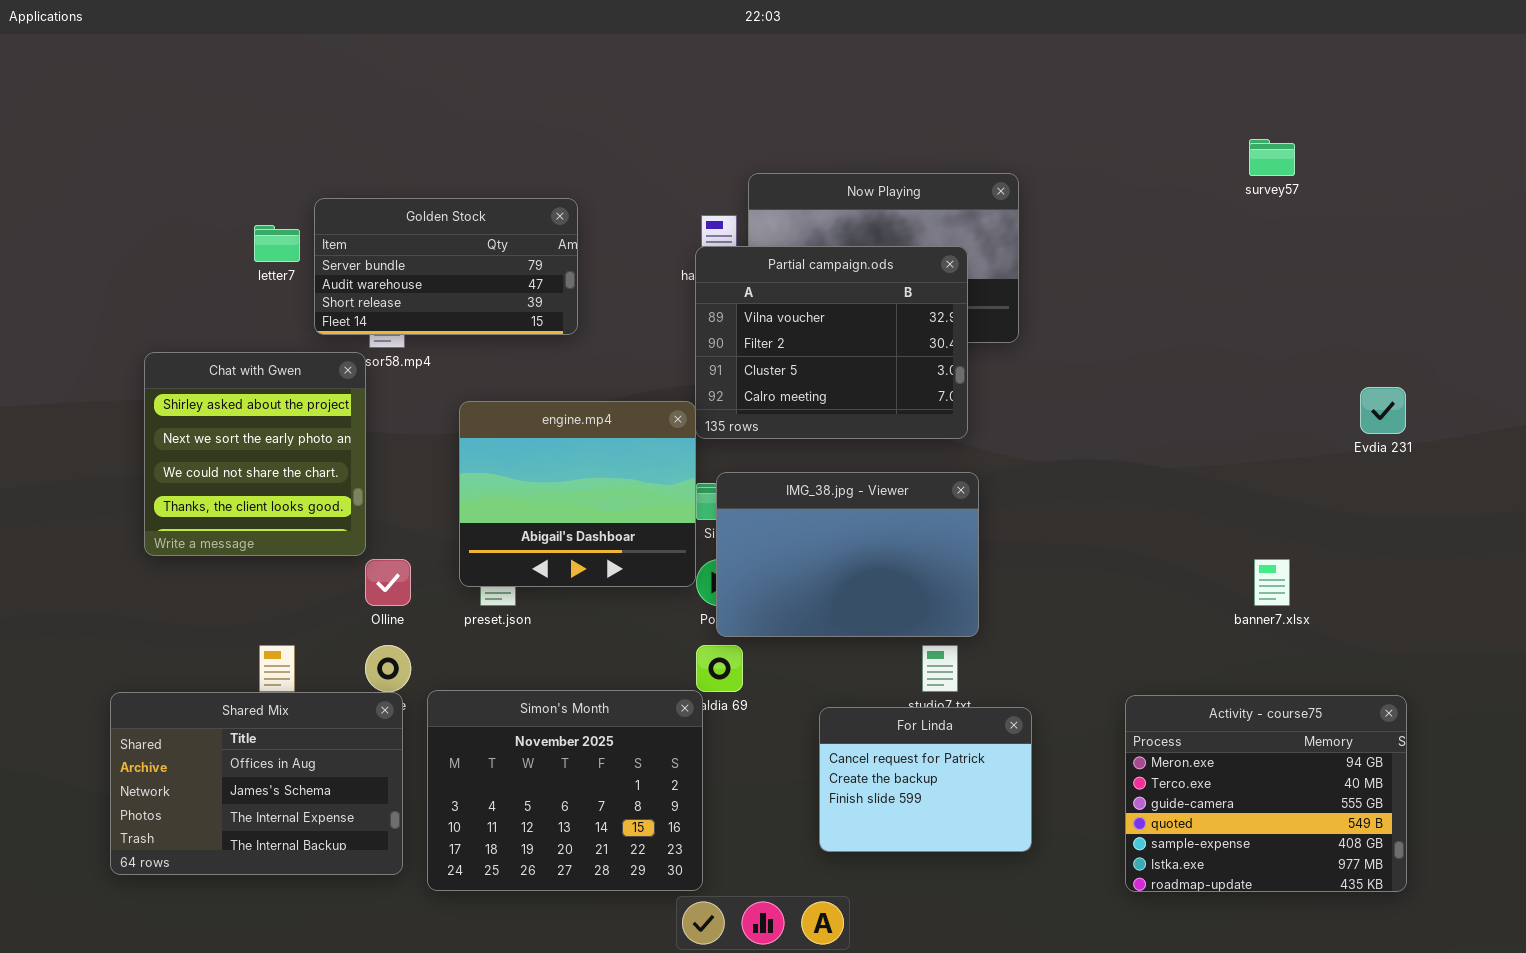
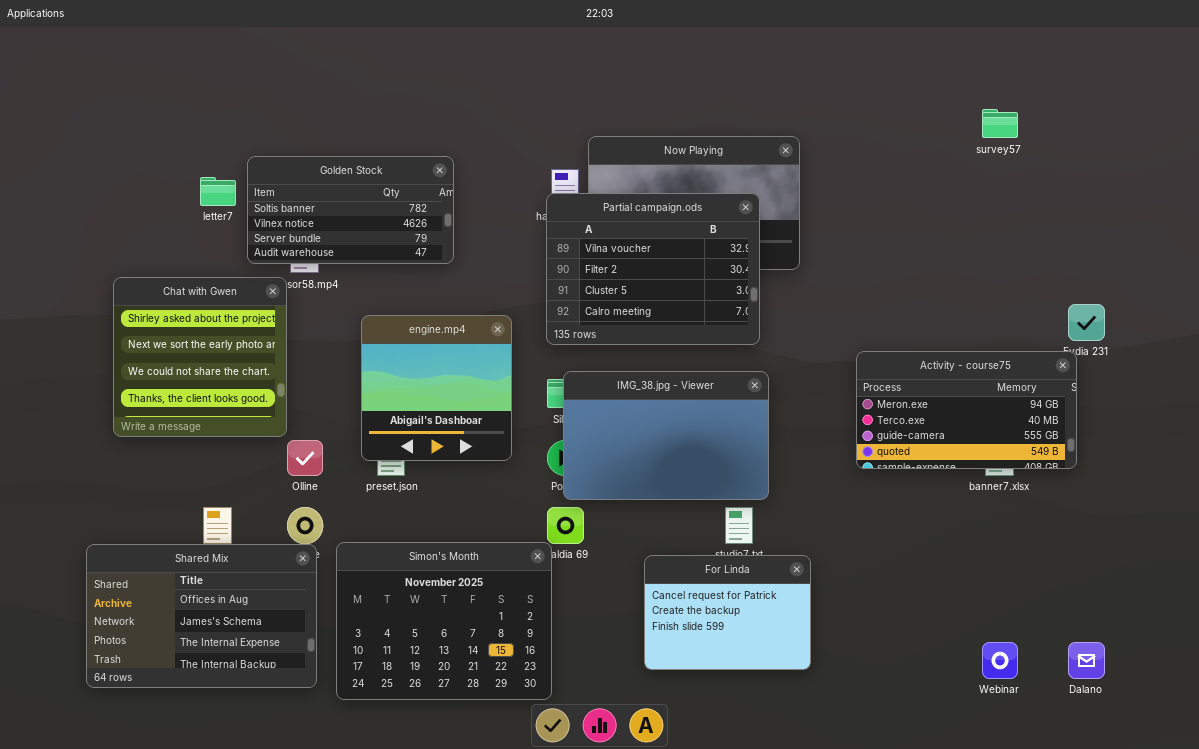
Golden Stock: [314,198,578,335] -> [247,156,454,264], scrolled up 2 rows
engine.mp4: [459,401,696,587] -> [361,315,512,461], resized
Activity - course75: [1125,695,1407,892] -> [856,351,1077,469], moved, resized

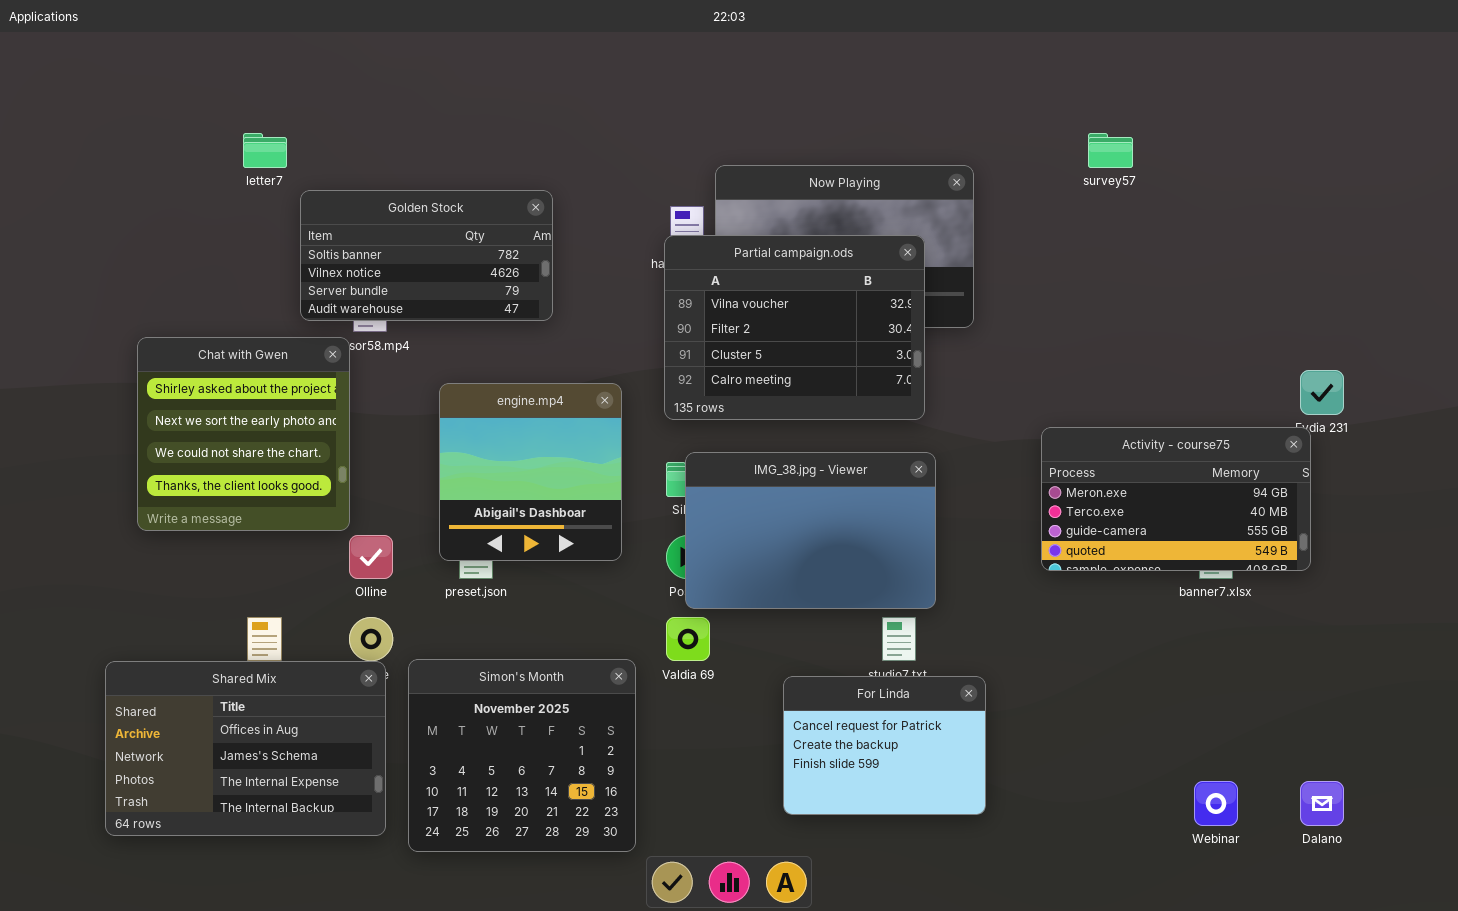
survey57: [982,109,1018,138] -> [1088,133,1133,168], moved
letter7: [200,177,236,206] -> [243,133,287,168], moved
Simon's Month: [336,542,552,700] -> [408,659,636,852], resized

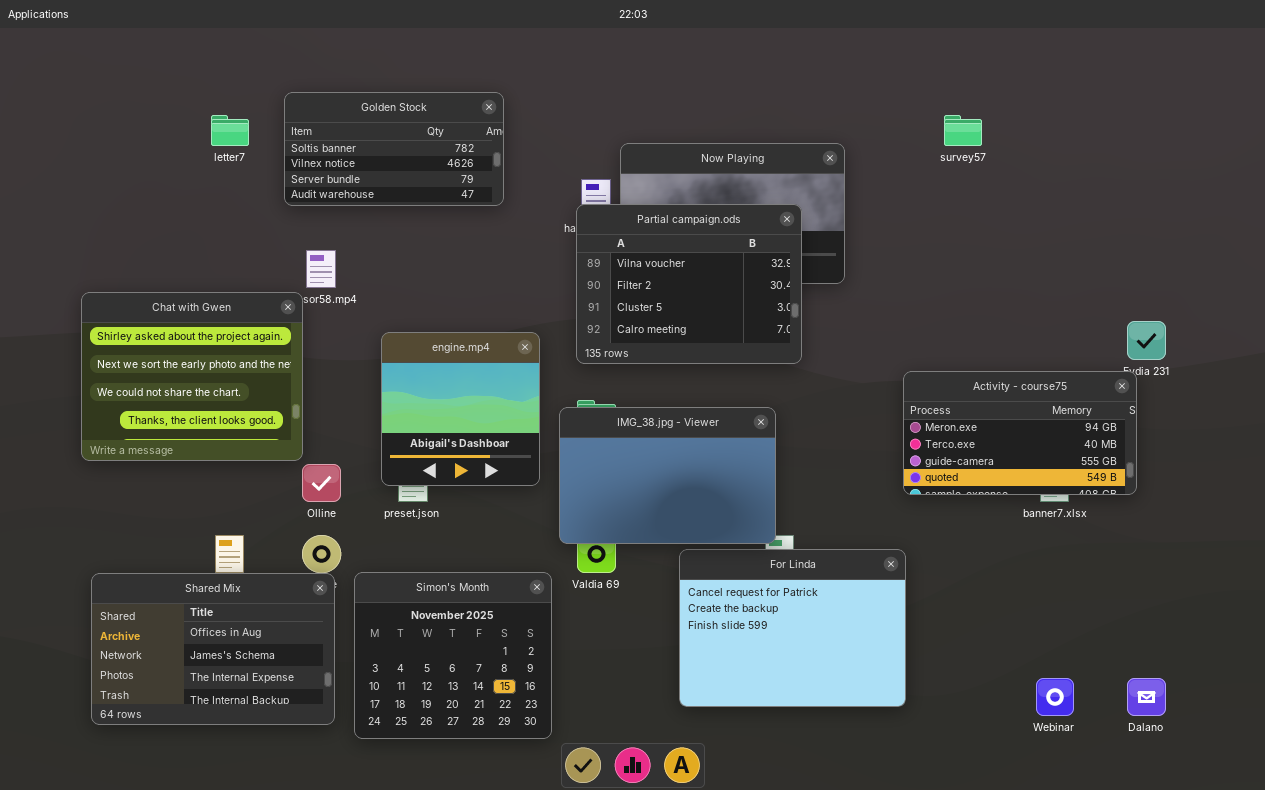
Golden Stock: [300,190,553,321] -> [284,92,504,206], moved
Chat with Gwen: [137,337,350,531] -> [81,292,303,461], resized
IMG_38.jpg - Viewer: [685,452,936,609] -> [559,407,776,544], moved
For Linda: [783,676,986,815] -> [679,549,906,707], resized

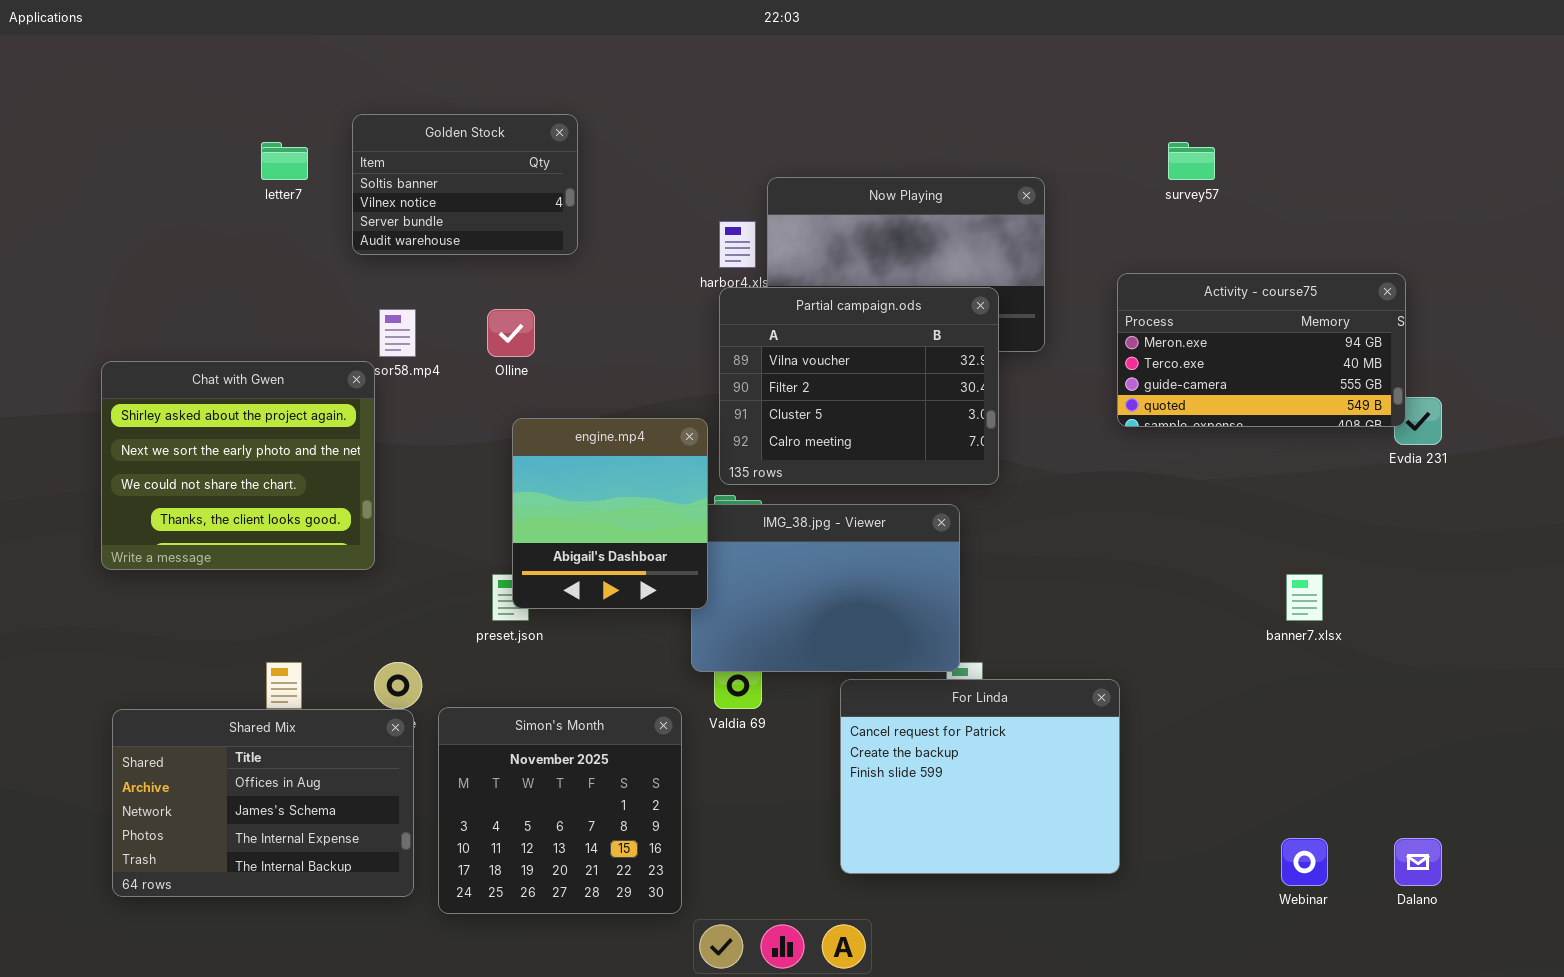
Golden Stock: [284,92,504,206] -> [352,114,578,255], resized
Partial campaign.ods: [576,204,802,364] -> [719,287,999,485], moved
engine.mp4: [381,332,540,486] -> [512,418,708,609], moved
Activity - course75: [903,371,1137,495] -> [1117,273,1406,427], moved
Olline: [302,464,341,502] -> [487,309,535,357], moved

